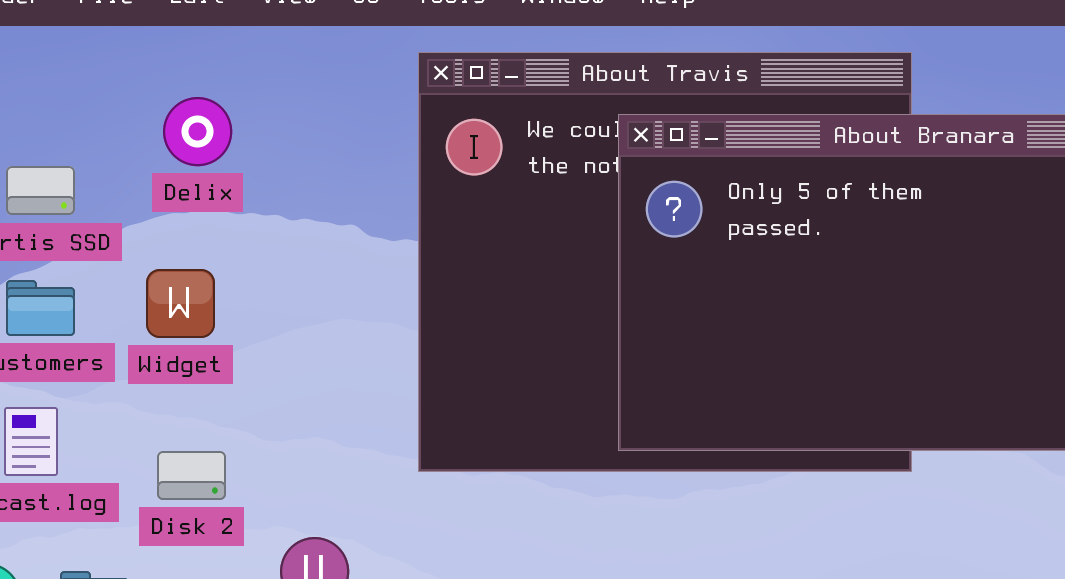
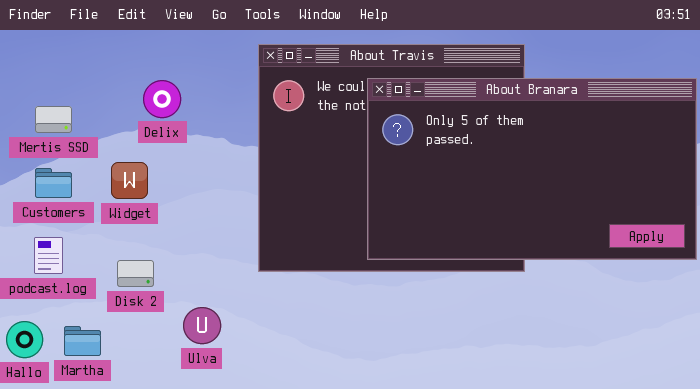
Delix: [163,97,232,166] -> [143,80,181,118], moved

